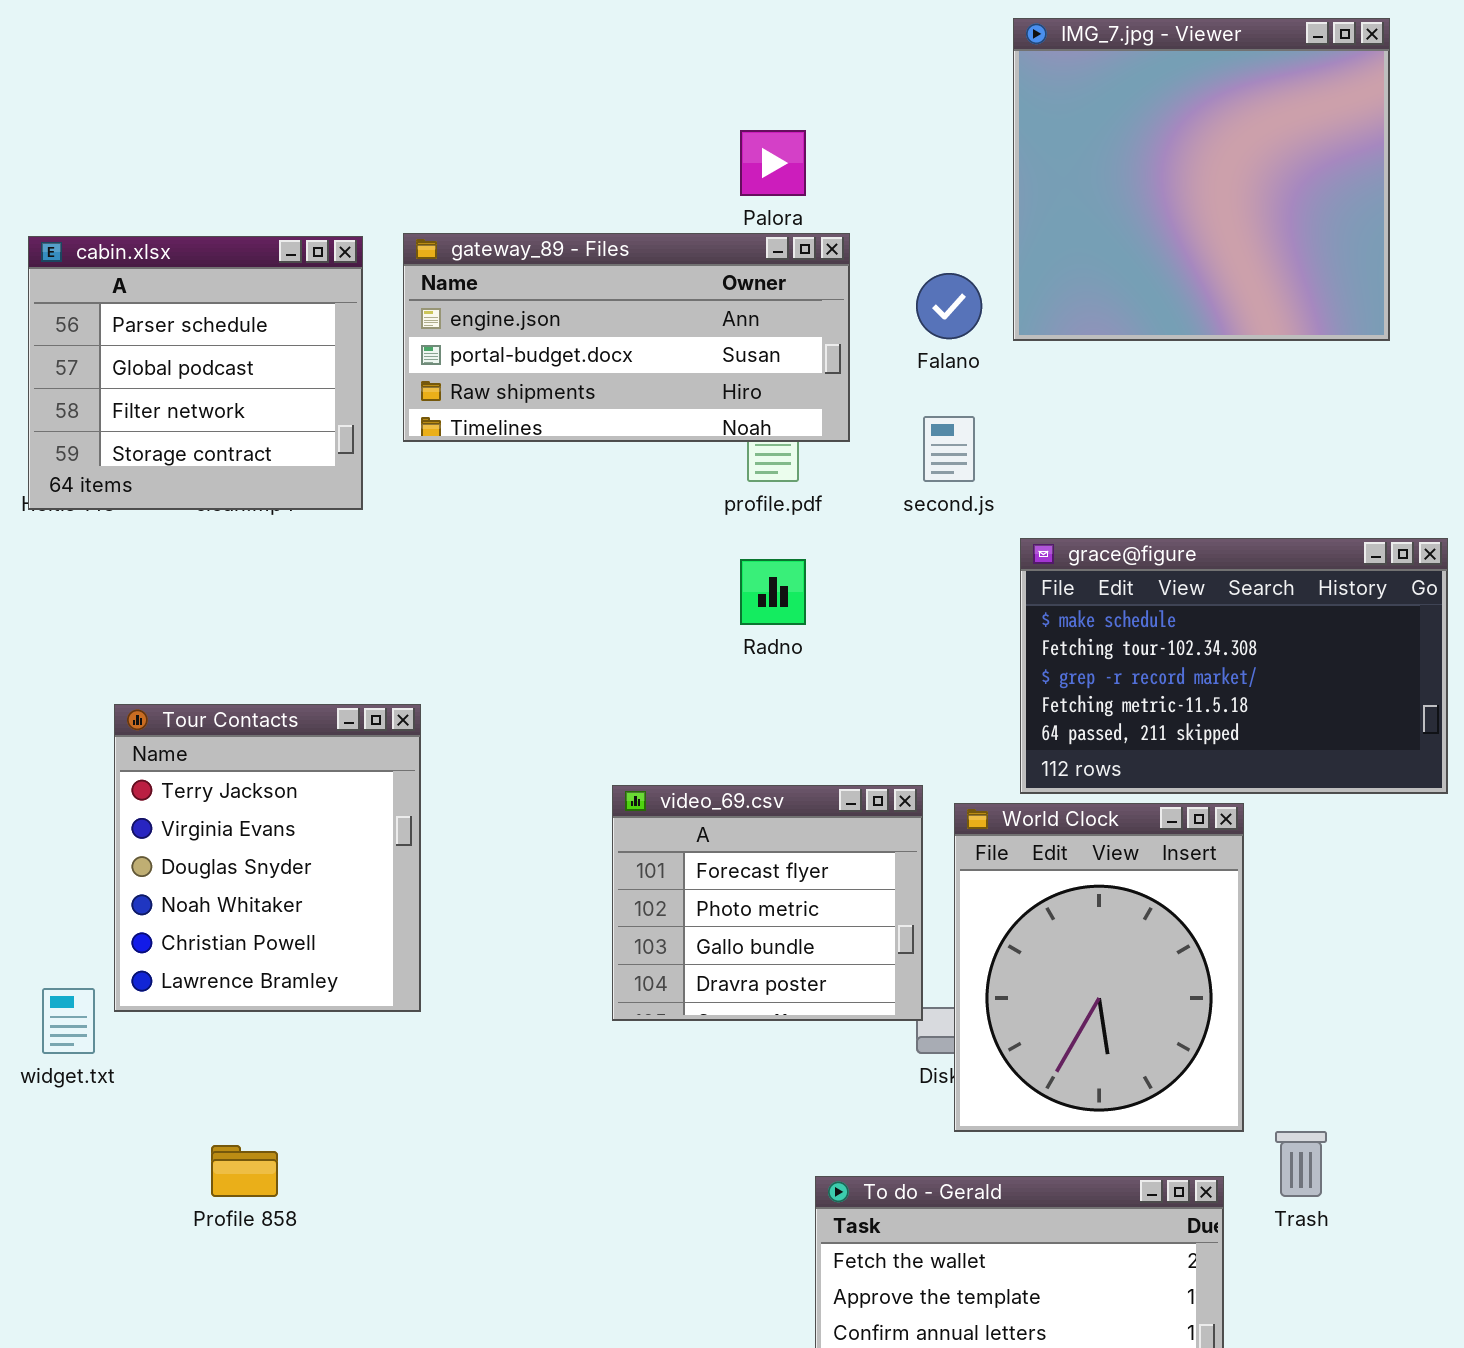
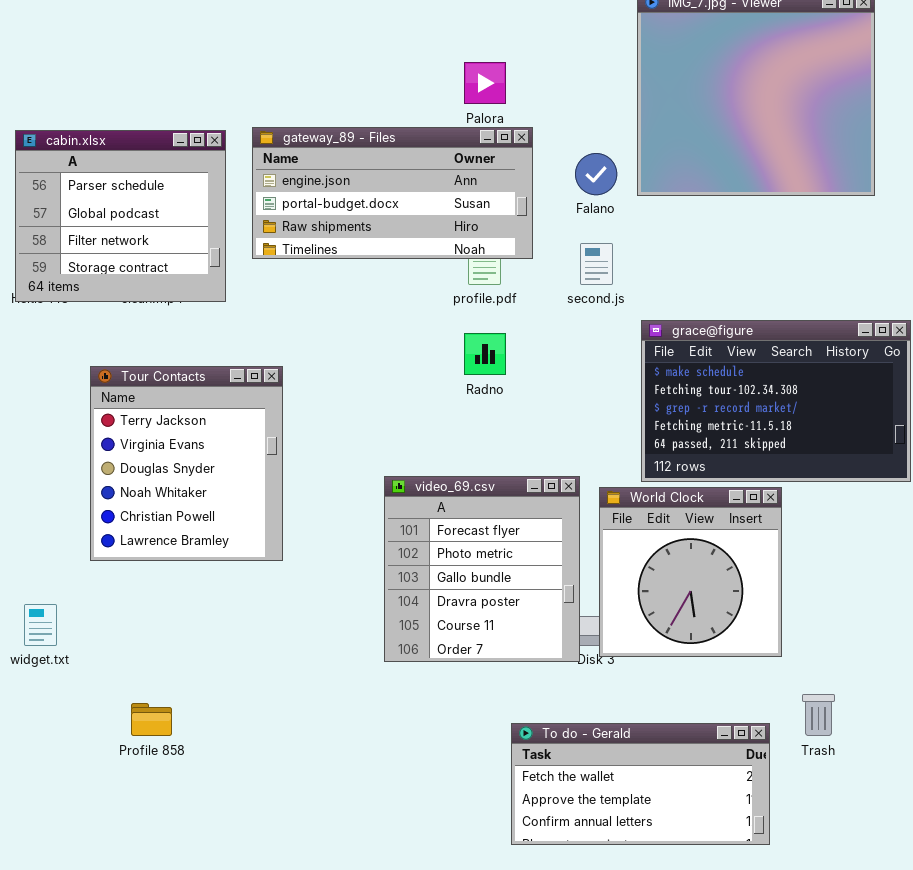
Tour Contacts: [114,704,421,1012] -> [90,366,283,561], moved
video_69.csv: [612,785,923,1021] -> [384,476,580,662], resized
World Clock: [954,803,1244,1132] -> [599,487,782,657], resized

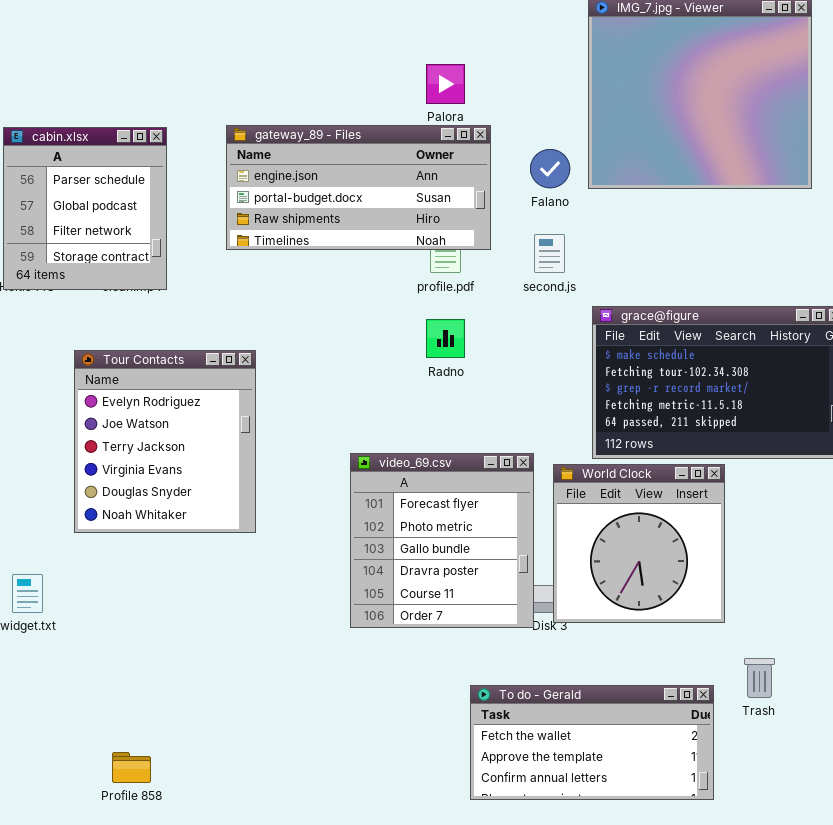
cabin.xlsx: [15,130,226,302] -> [3,127,167,290], resized
Tour Contacts: [90,366,283,561] -> [74,350,256,533], scrolled up 2 rows
Profile 858: [131,703,172,736] -> [112,752,151,783], moved

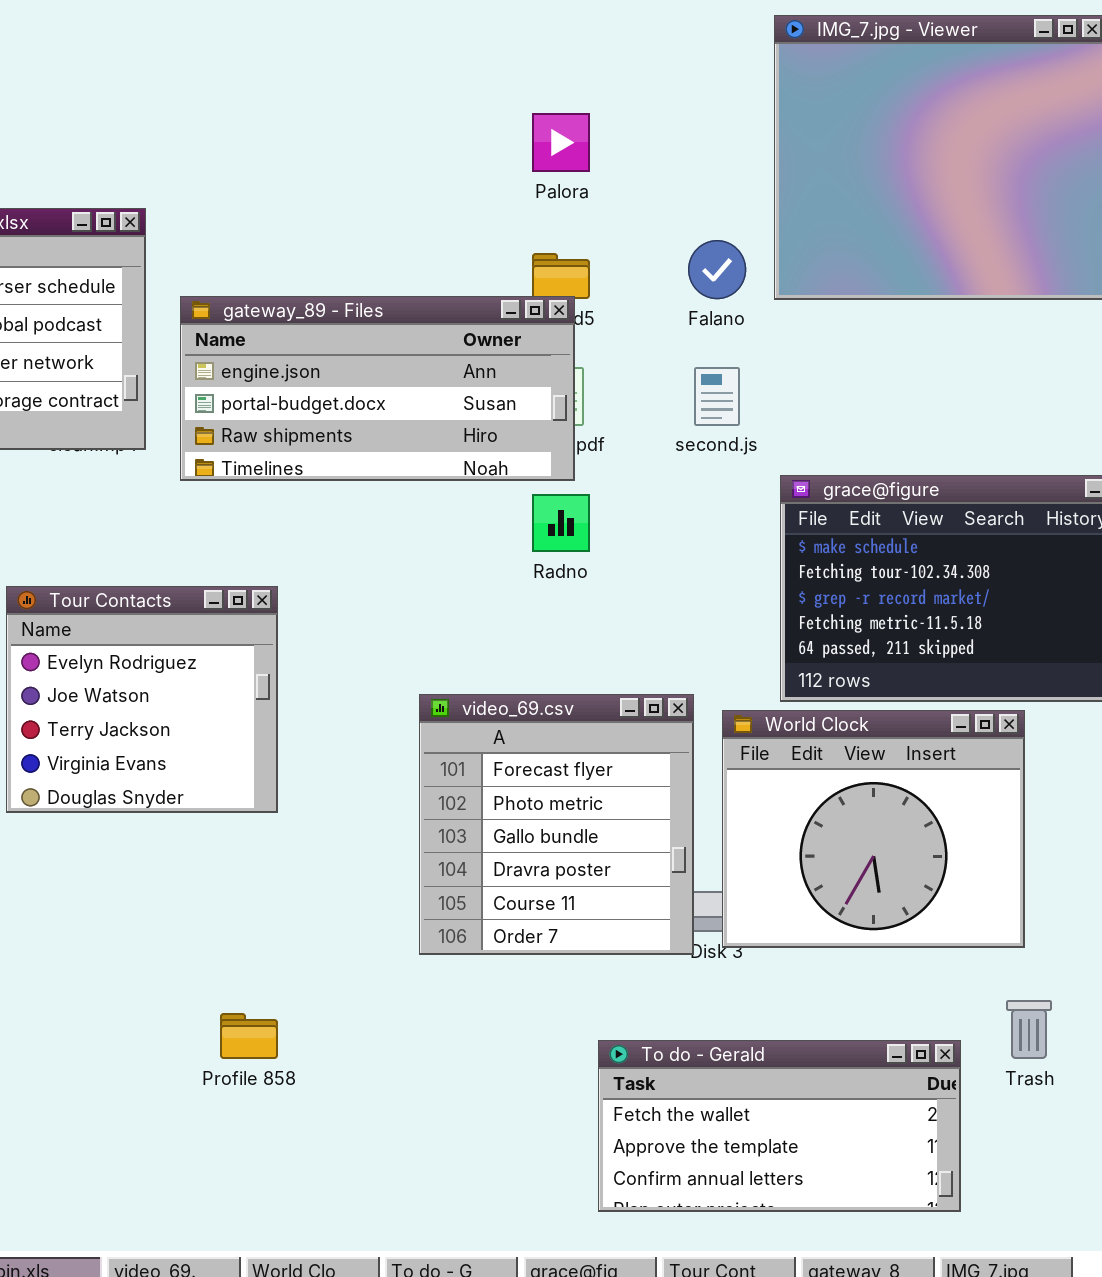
gateway_89 - Files: [226,125,491,250] -> [180,296,575,481], moved
Tour Contacts: [74,350,256,533] -> [6,586,278,813], resized
World Clock: [553,464,725,623] -> [722,710,1025,948], resized
Profile 858: [112,752,151,783] -> [220,1013,278,1059], moved

